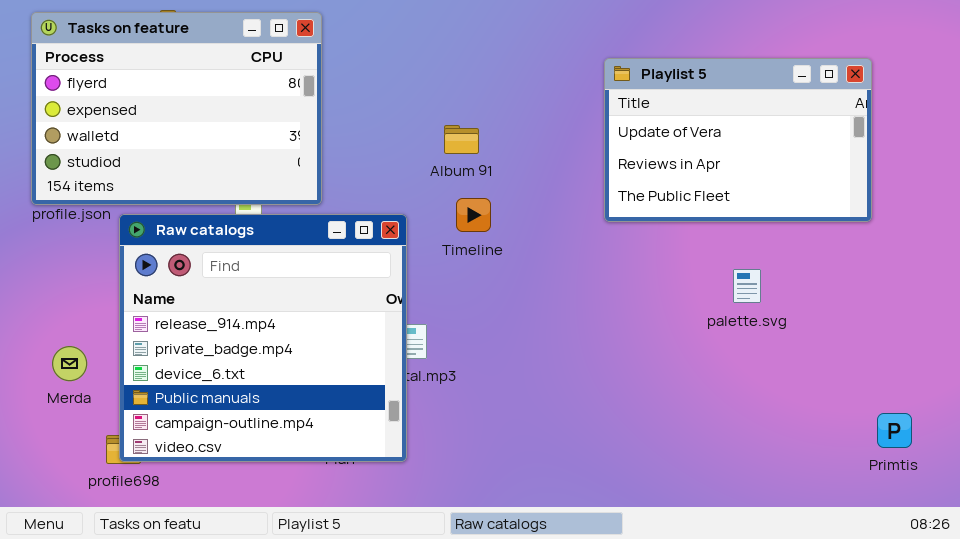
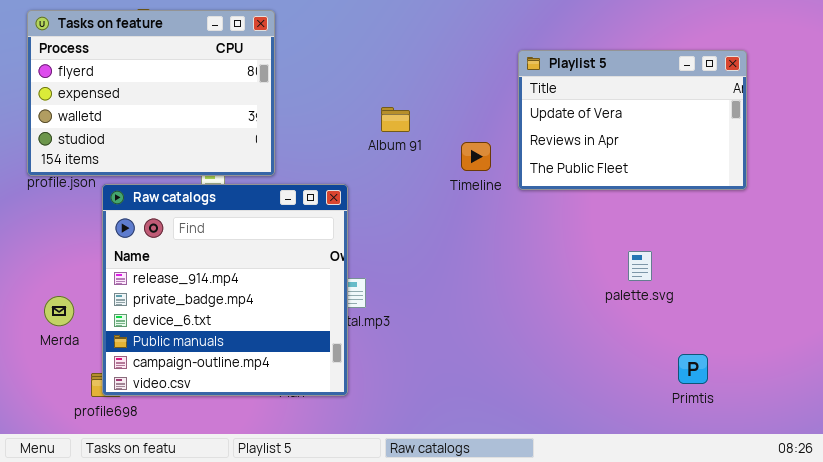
Timeline: [456,198,491,232] -> [461,142,491,171], moved
palette.svg: [733,269,761,303] -> [628,251,652,281], moved
Primtis: [877,413,912,448] -> [678,354,708,384], moved

